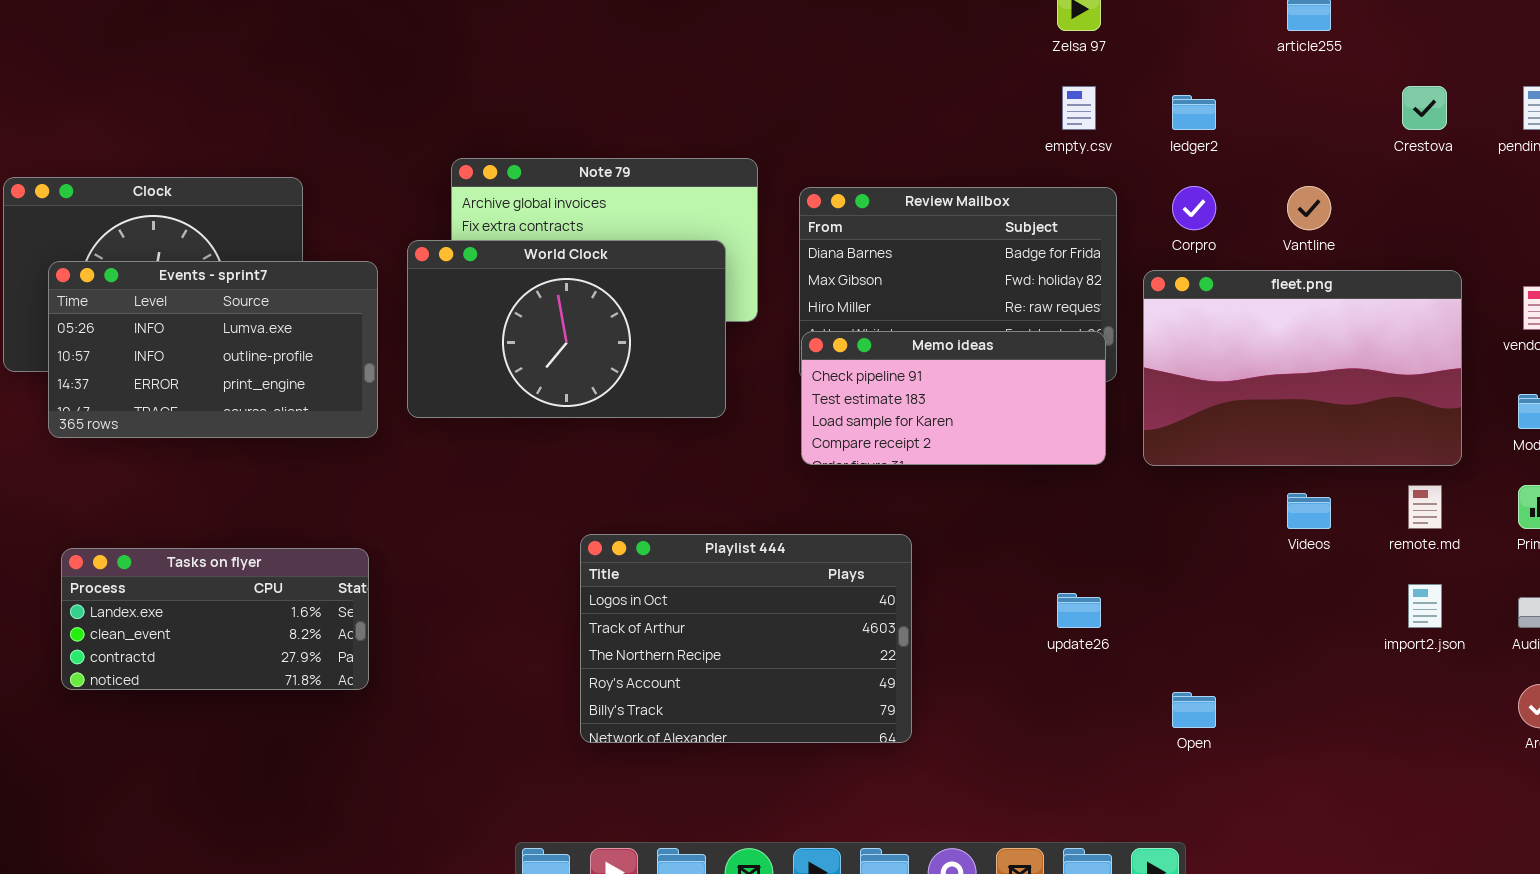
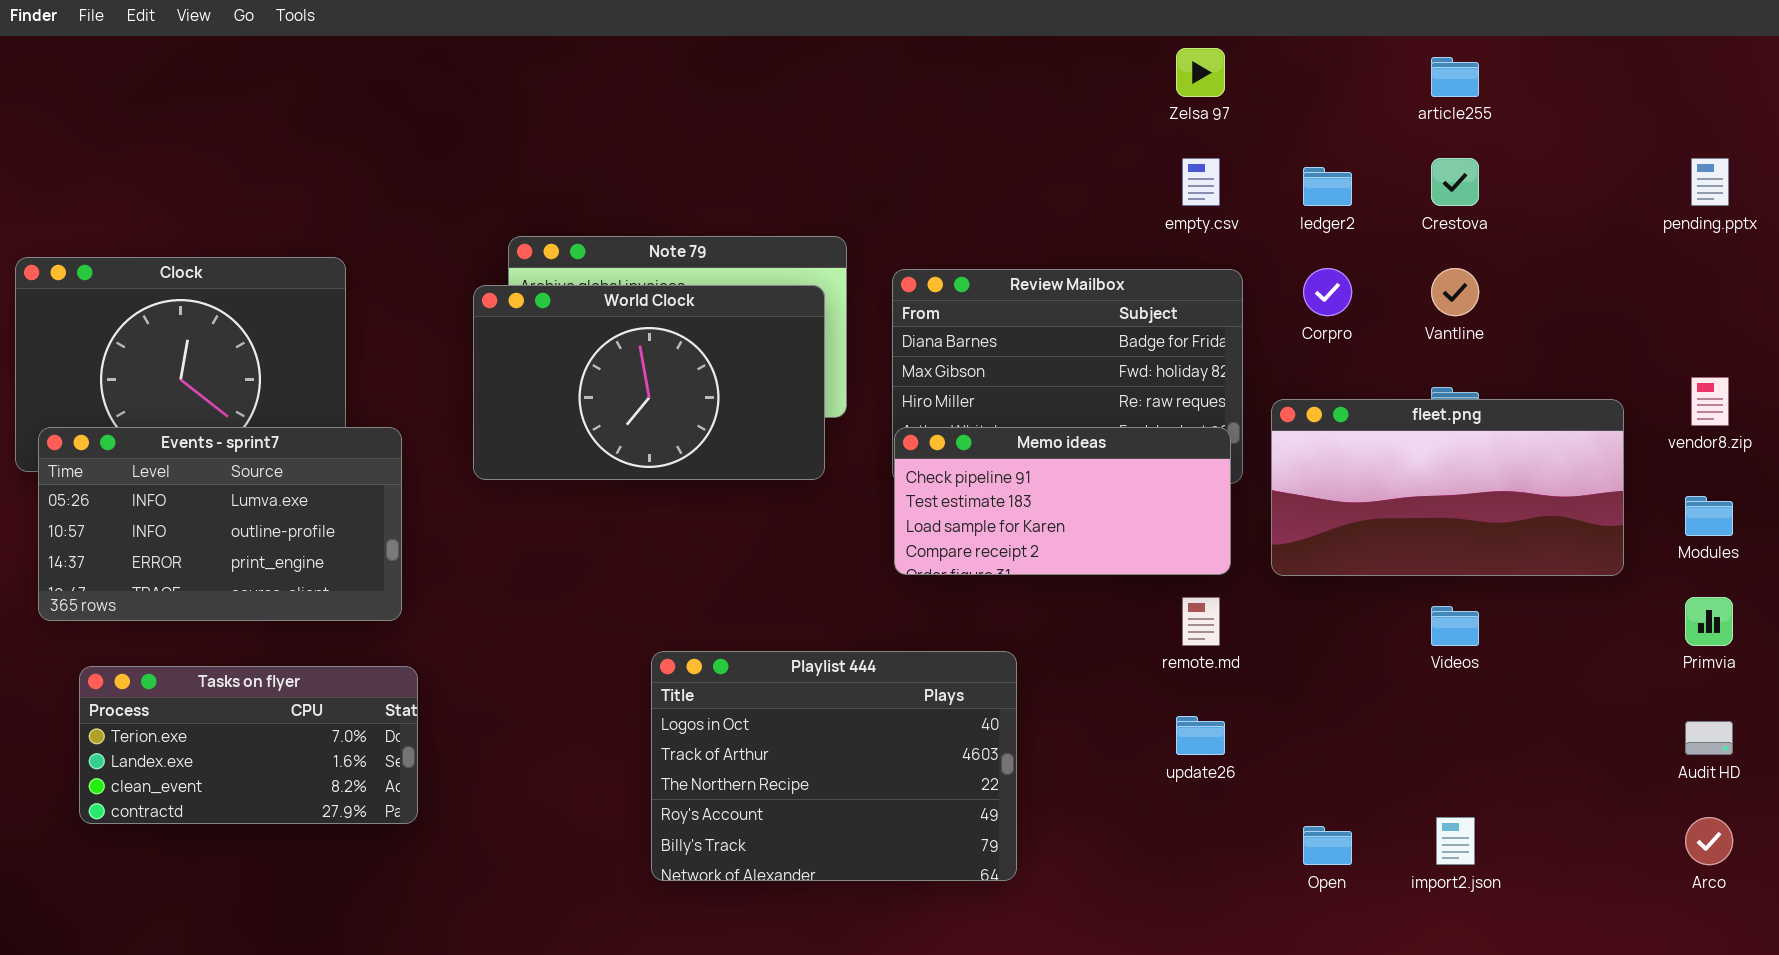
Crestova: [1402,86,1447,130] -> [1431,158,1479,206], moved
World Clock: [407,240,726,418] -> [473,285,825,480], moved
Events - sprint7: [48,261,378,438] -> [38,427,402,621], moved
fleet.png: [1143,270,1462,466] -> [1271,399,1624,576], resized
remote.md: [1408,485,1442,529] -> [1182,597,1220,646], moved
Tasks on flyer: [61,548,369,690] -> [79,666,418,824], scrolled up 1 row
import2.json: [1408,584,1442,628] -> [1436,817,1475,865], moved

